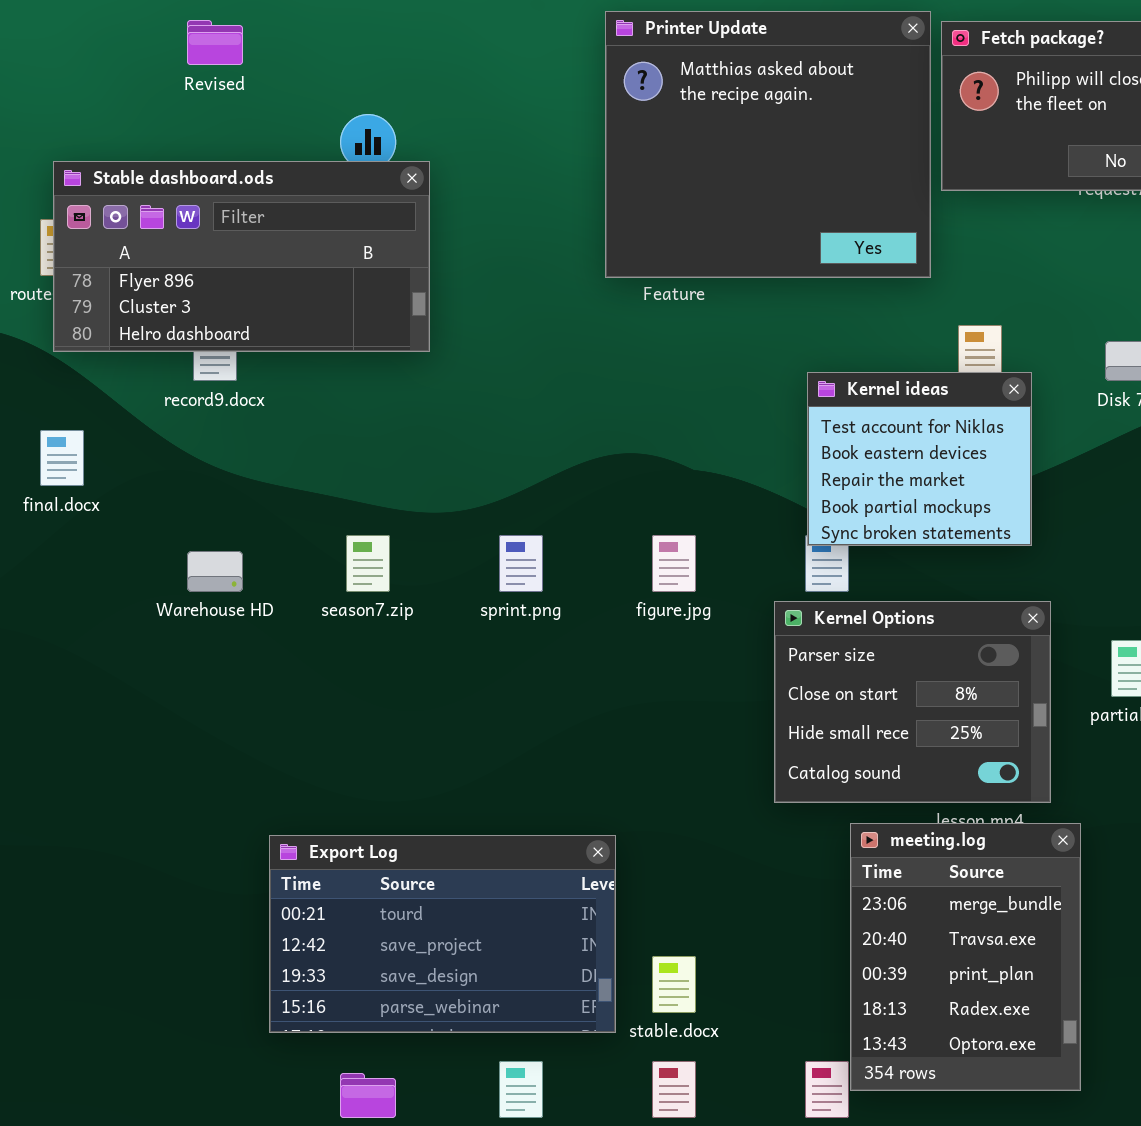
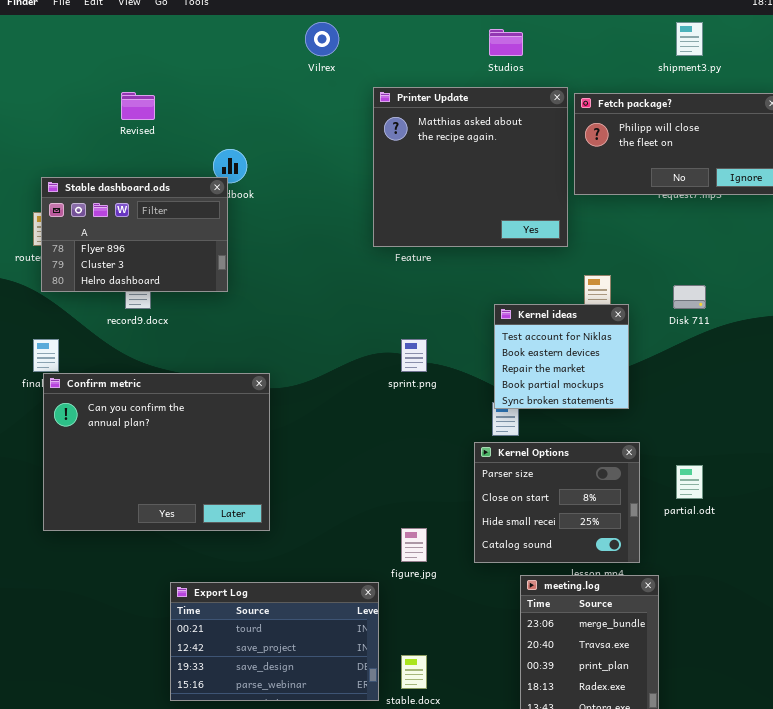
Stable dashboard.ods: [53,161,430,352] -> [41,177,228,292], resized
Confirm metric: none -> [43,373,270,531], opened
sprint.png: [499,535,543,592] -> [401,339,427,372], moved
figure.jpg: [652,535,696,592] -> [401,528,427,562], moved

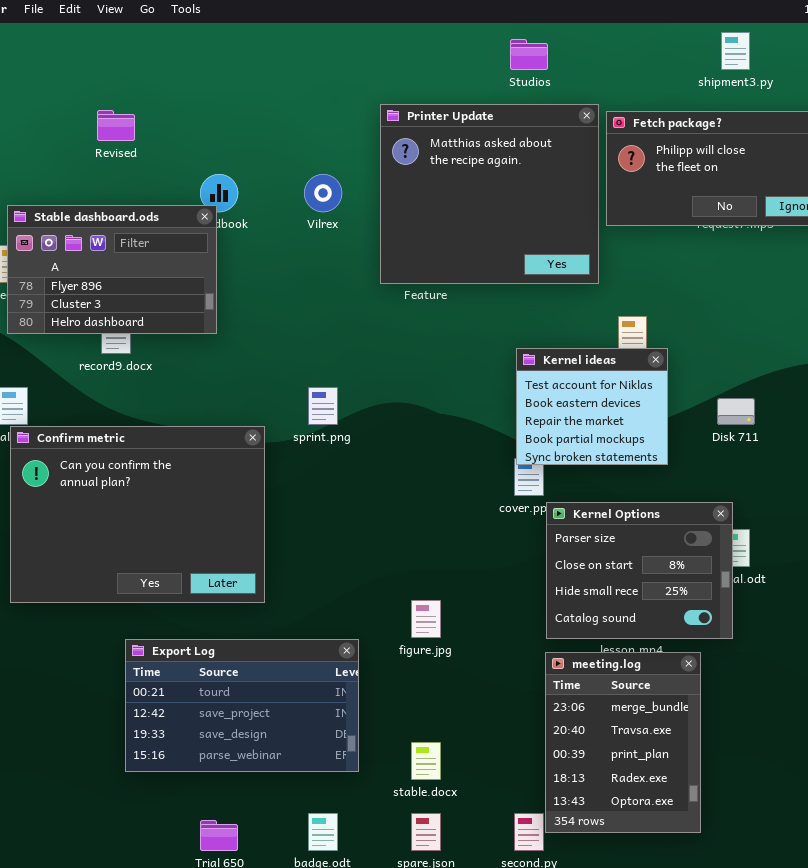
Vilrex: [305,22,339,56] -> [304,174,342,212], moved
Disk 711: [673,285,706,309] -> [717,398,755,425], moved
sprint.png: [401,339,427,372] -> [308,387,338,425], moved
Kernel Options: [474,442,640,563] -> [546,502,733,639], moved
Export Log: [170,582,379,701] -> [125,639,359,772], moved

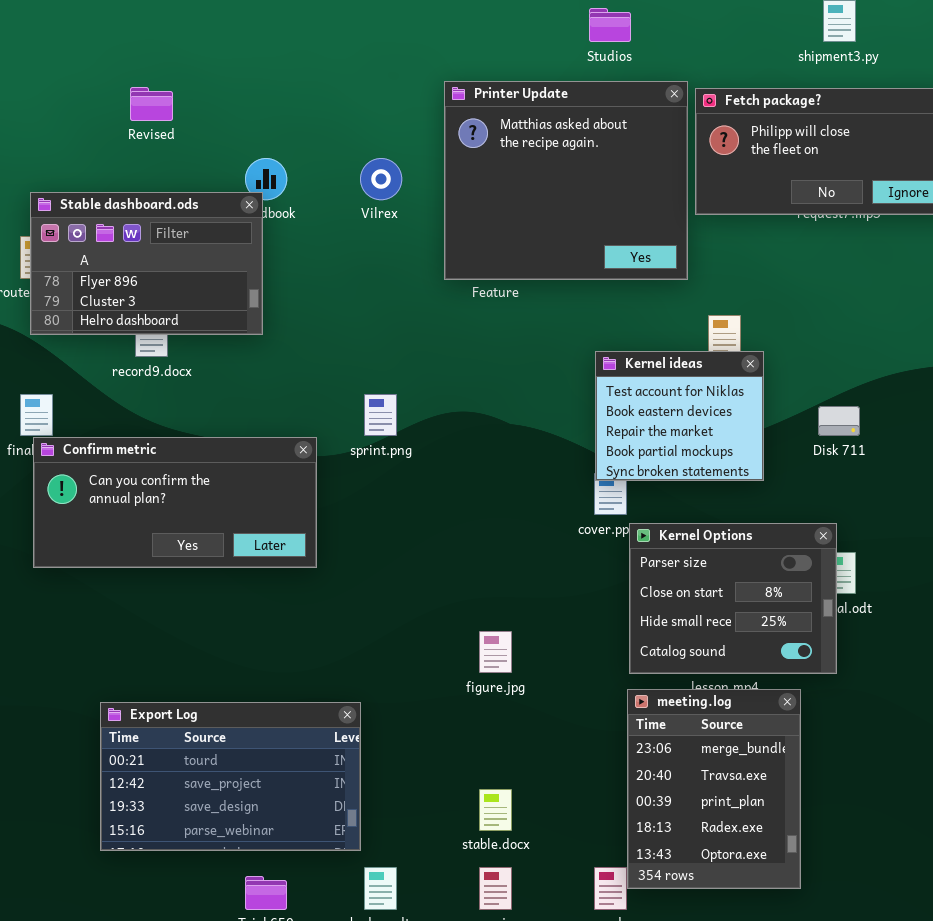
Confirm metric: [10,426,265,603] -> [33,437,317,568], resized
Export Log: [125,639,359,772] -> [100,702,361,851], moved

